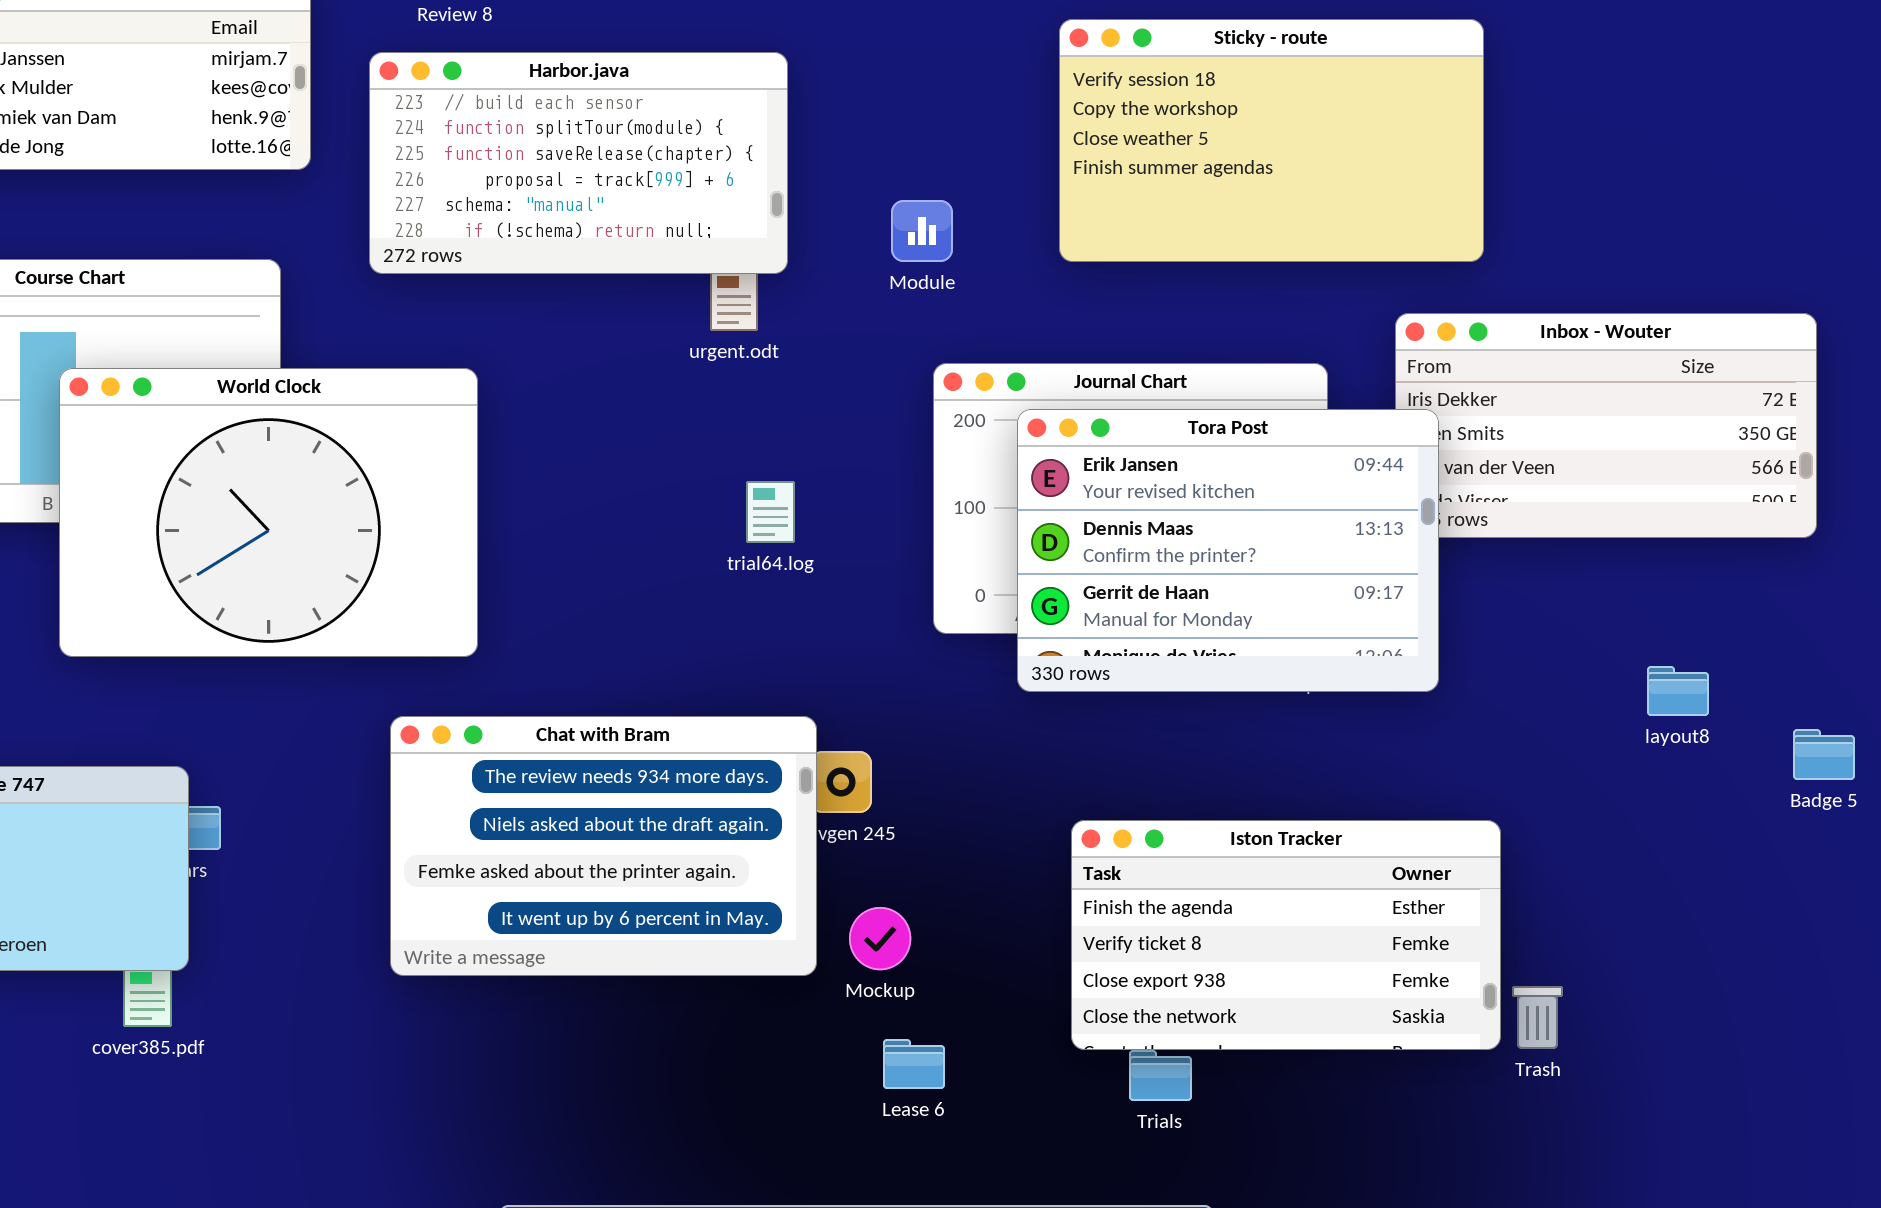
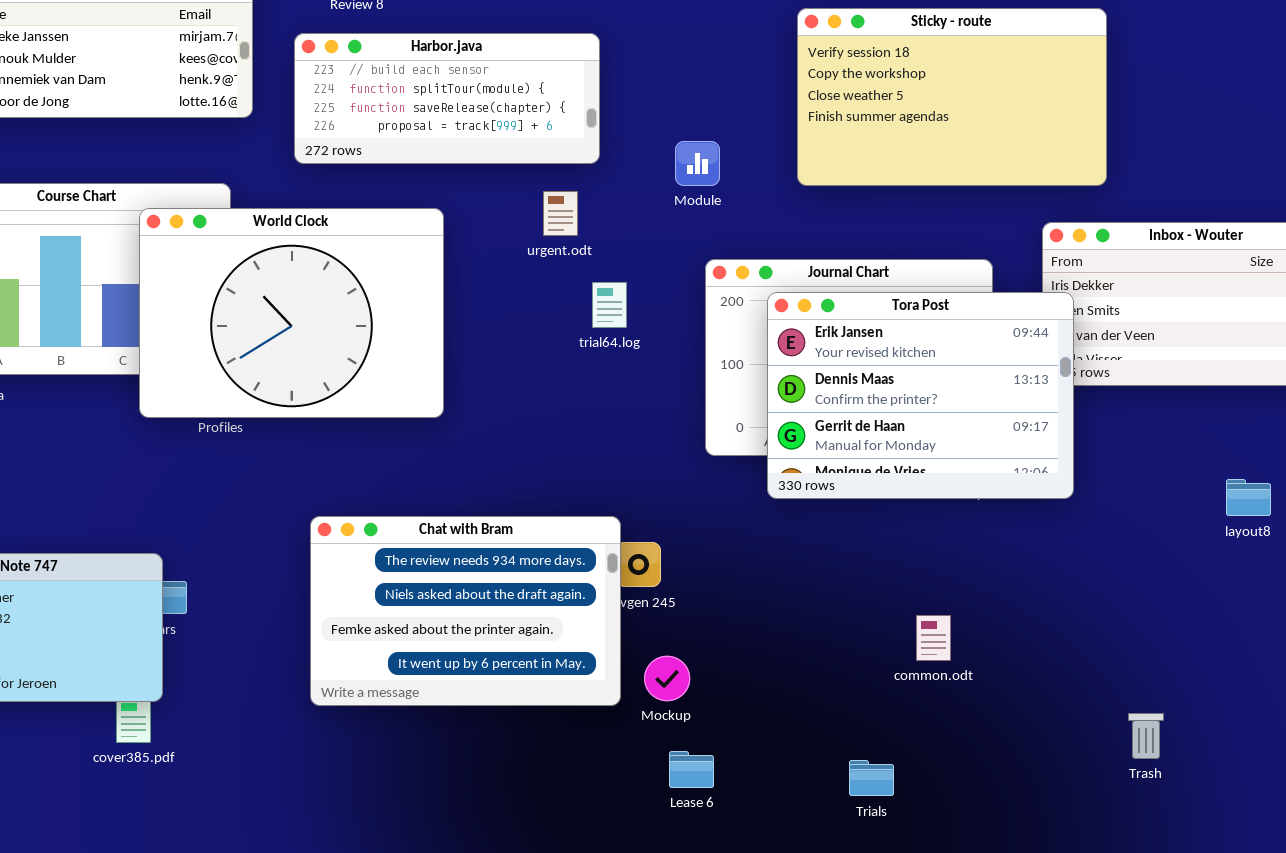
Harbor.java: [369,52,788,274] -> [294,33,600,164], resized
World Clock: [59,368,478,657] -> [139,208,444,418], moved
trial64.log: [746,481,795,543] -> [592,282,627,328], moved
Iston Tracker: [1071,820,1501,1050] -> none, closed

